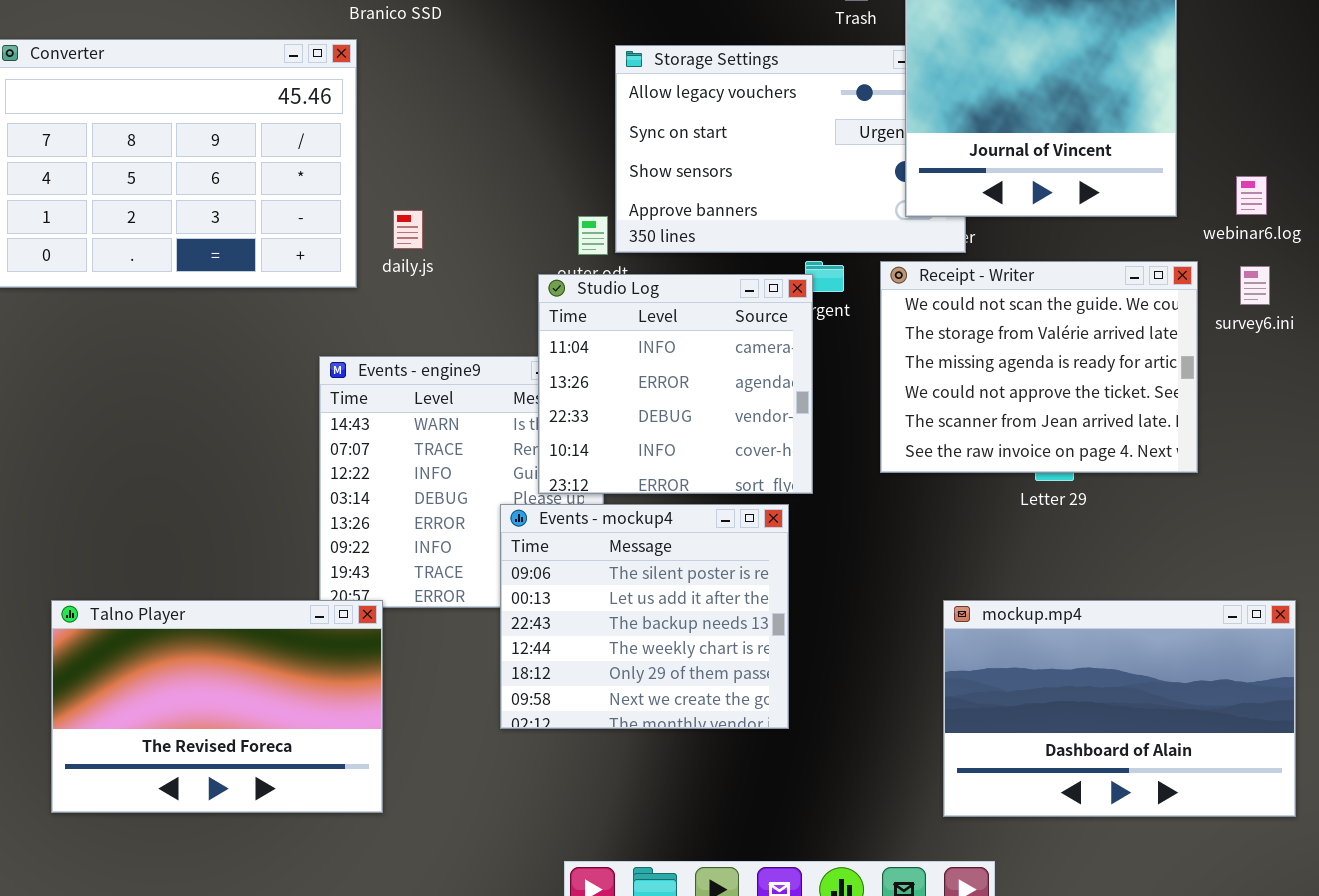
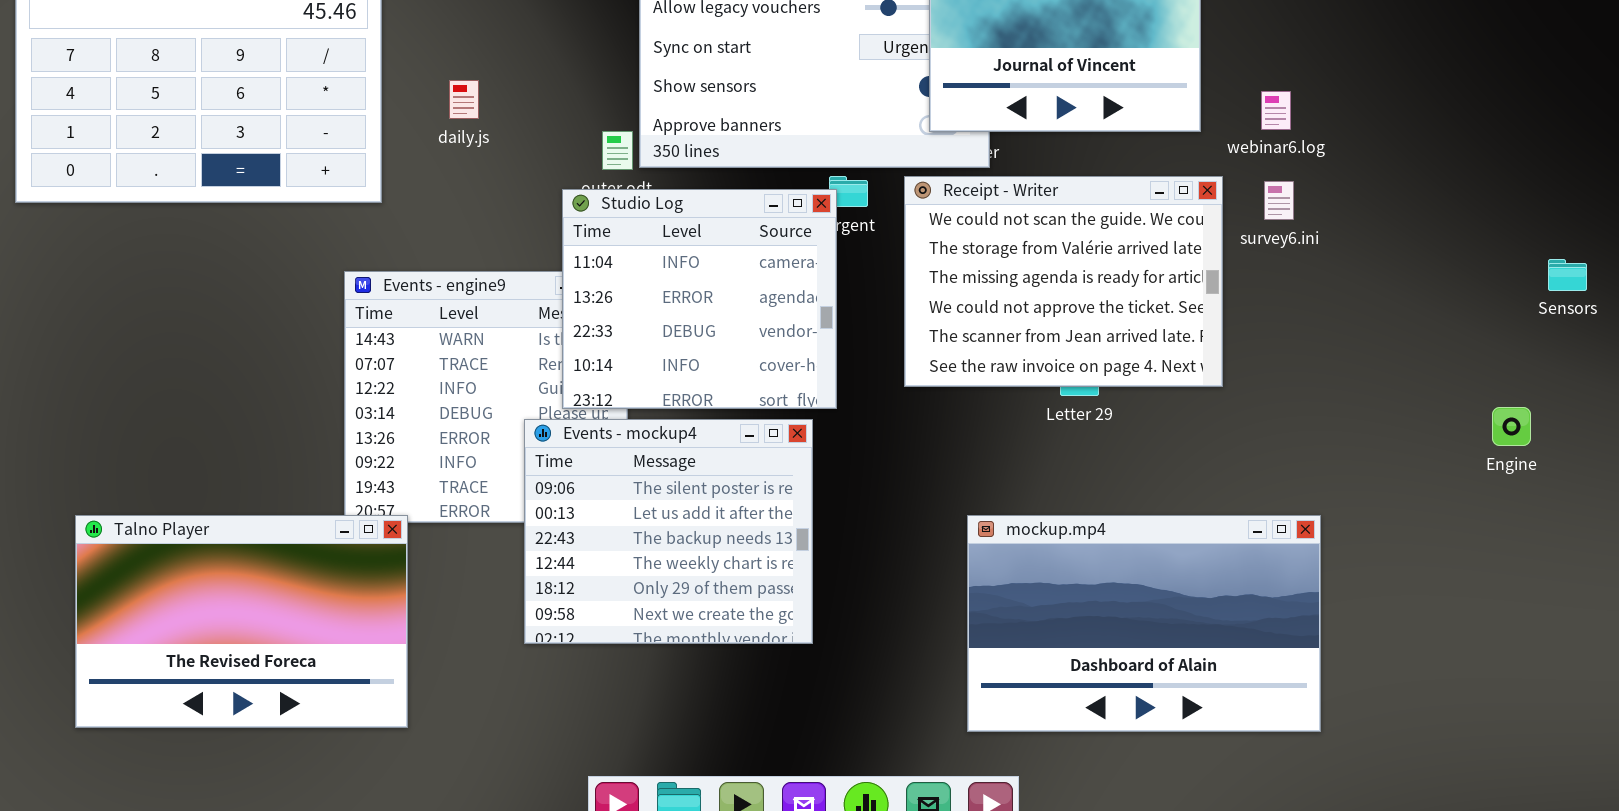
daily.js: [393,210,423,249] -> [449,80,479,119], moved

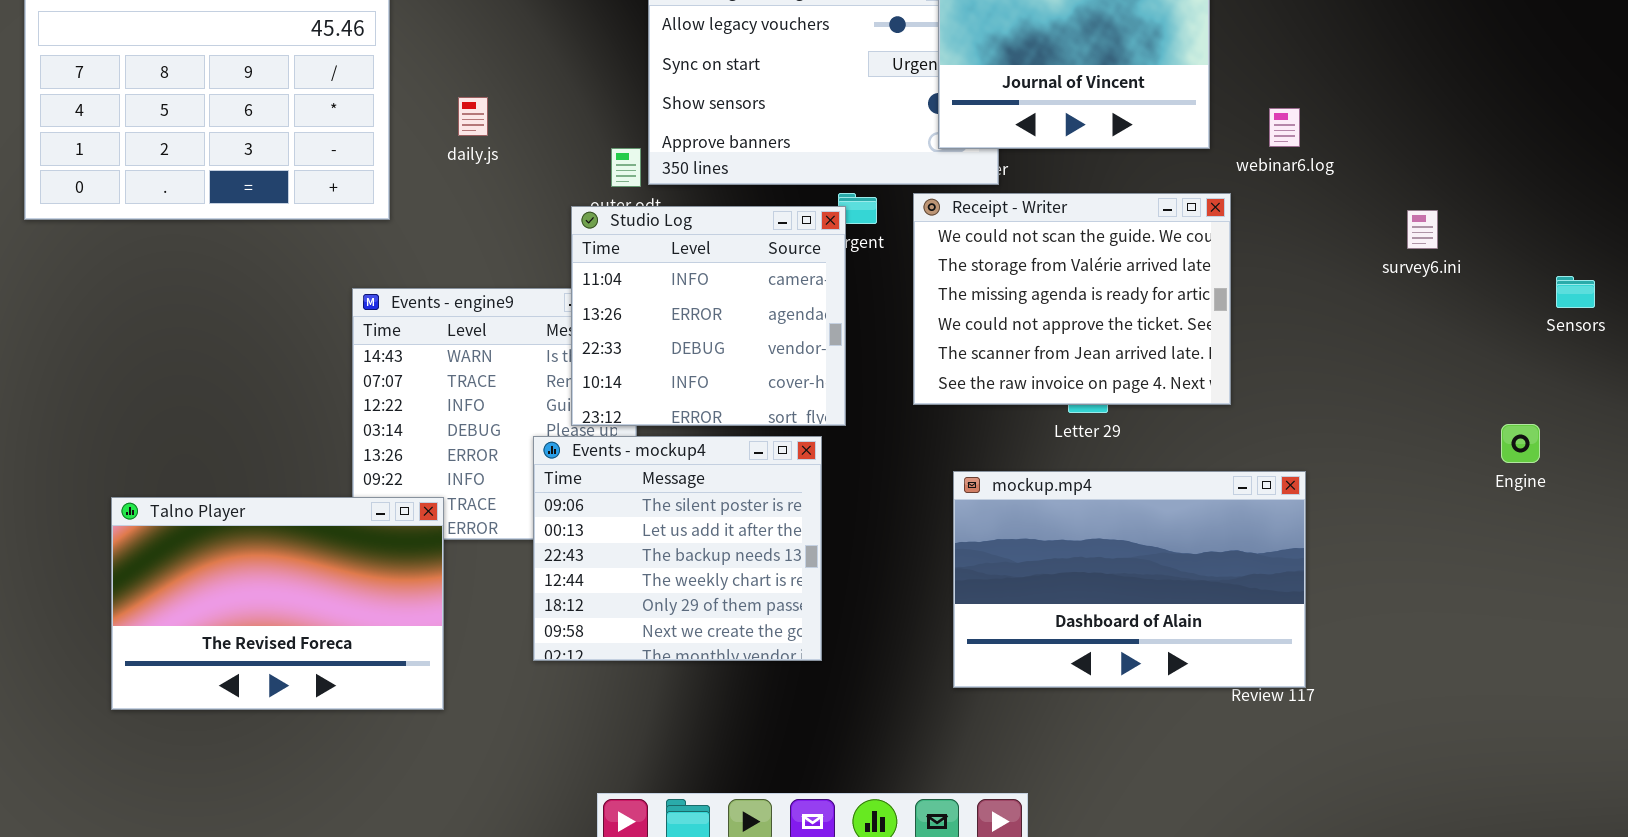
survey6.ini: [1264,181,1294,220] -> [1407,210,1438,249], moved
Talno Player: [75,515,408,728] -> [111,497,444,710], moved
mockup.mp4: [967,515,1321,732] -> [953,471,1306,688], moved

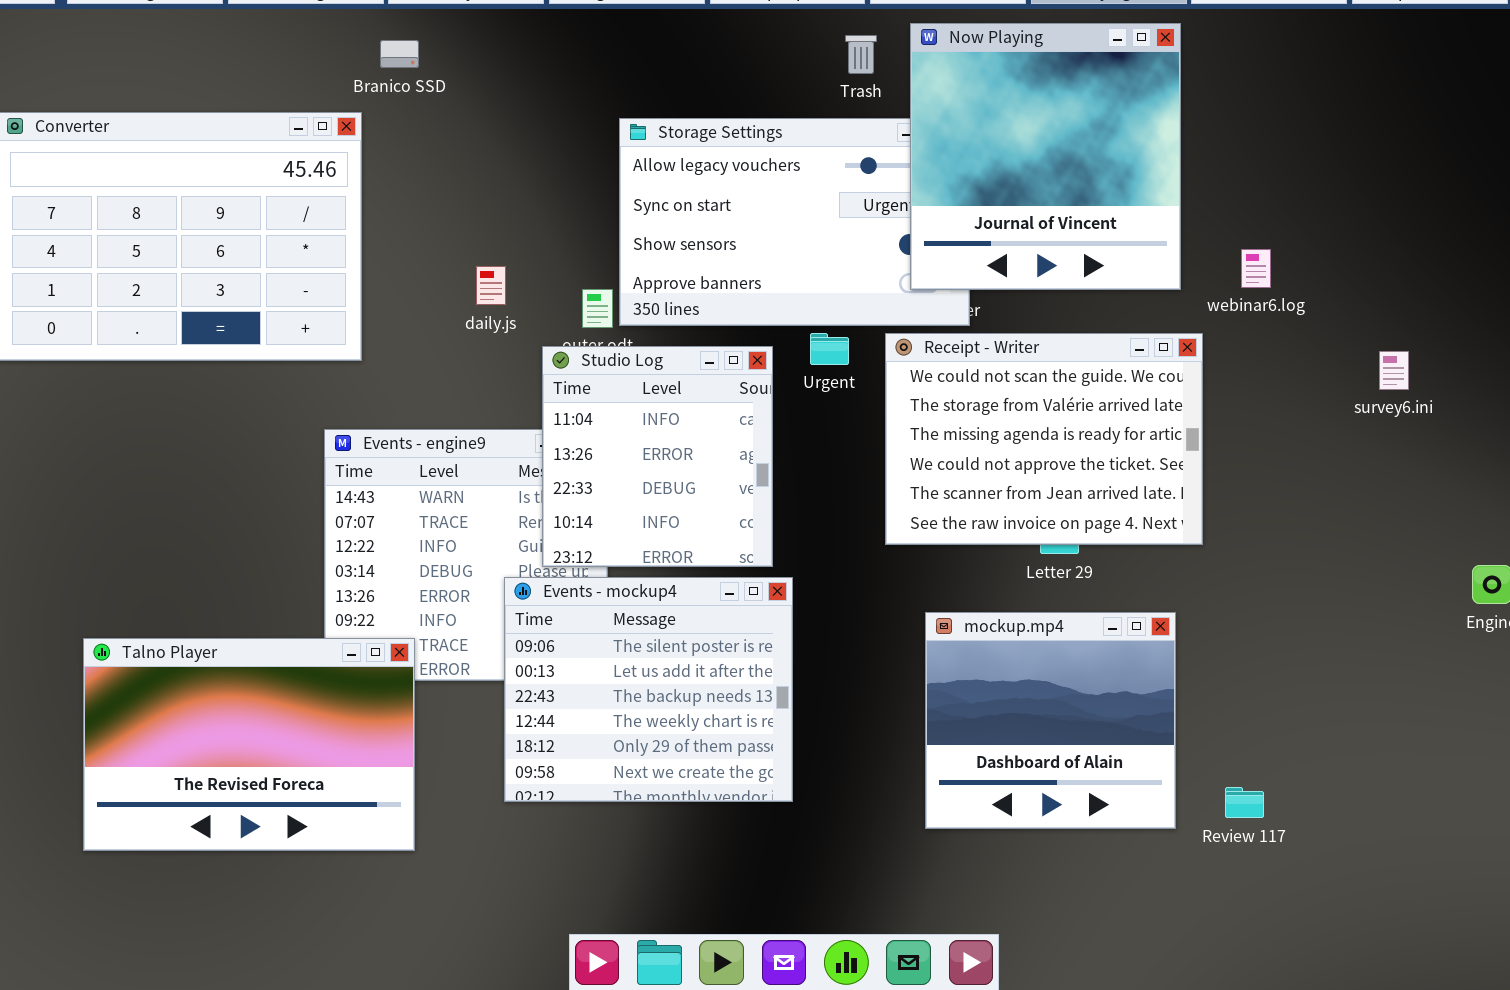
daily.js: [458,97,488,136] -> [476,266,506,305], moved
Studio Log: [571,206,846,426] -> [542,346,773,567], resized
mockup.mp4: [953,471,1306,688] -> [925,612,1176,829], resized

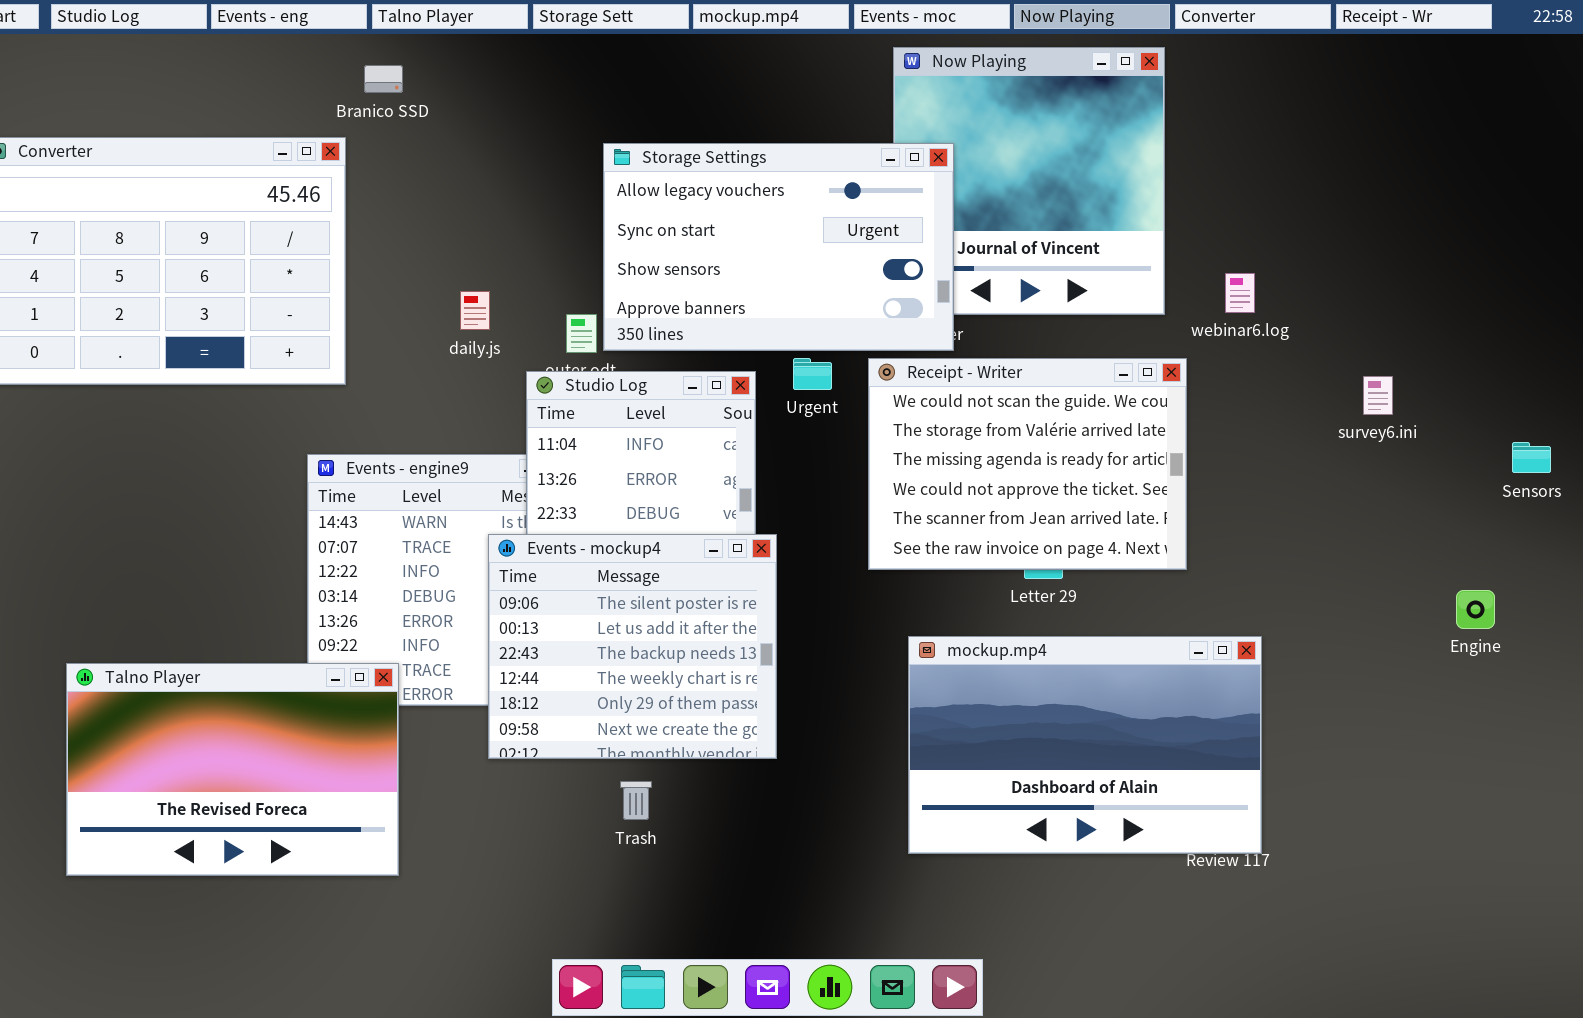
Trash: [845,35,877,74] -> [620,781,652,820], moved
Storage Settings: [619,118,970,326] -> [603,143,954,351], raised
Events - mockup4: [504,577,793,802] -> [488,534,777,759], moved
mockup.mp4: [925,612,1176,829] -> [908,636,1262,854], resized

